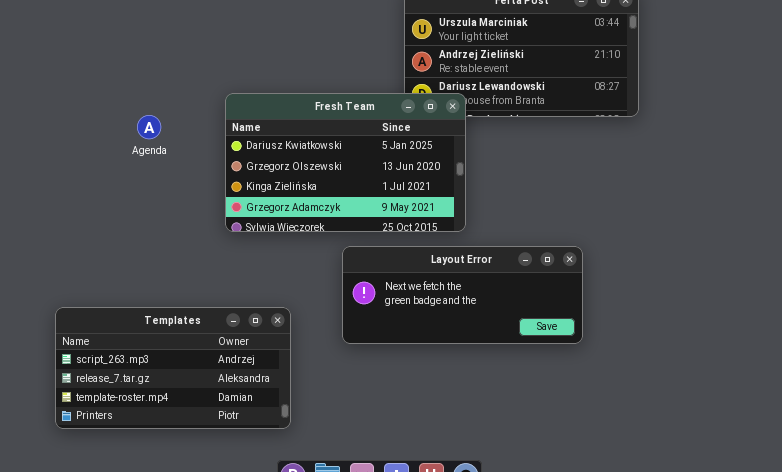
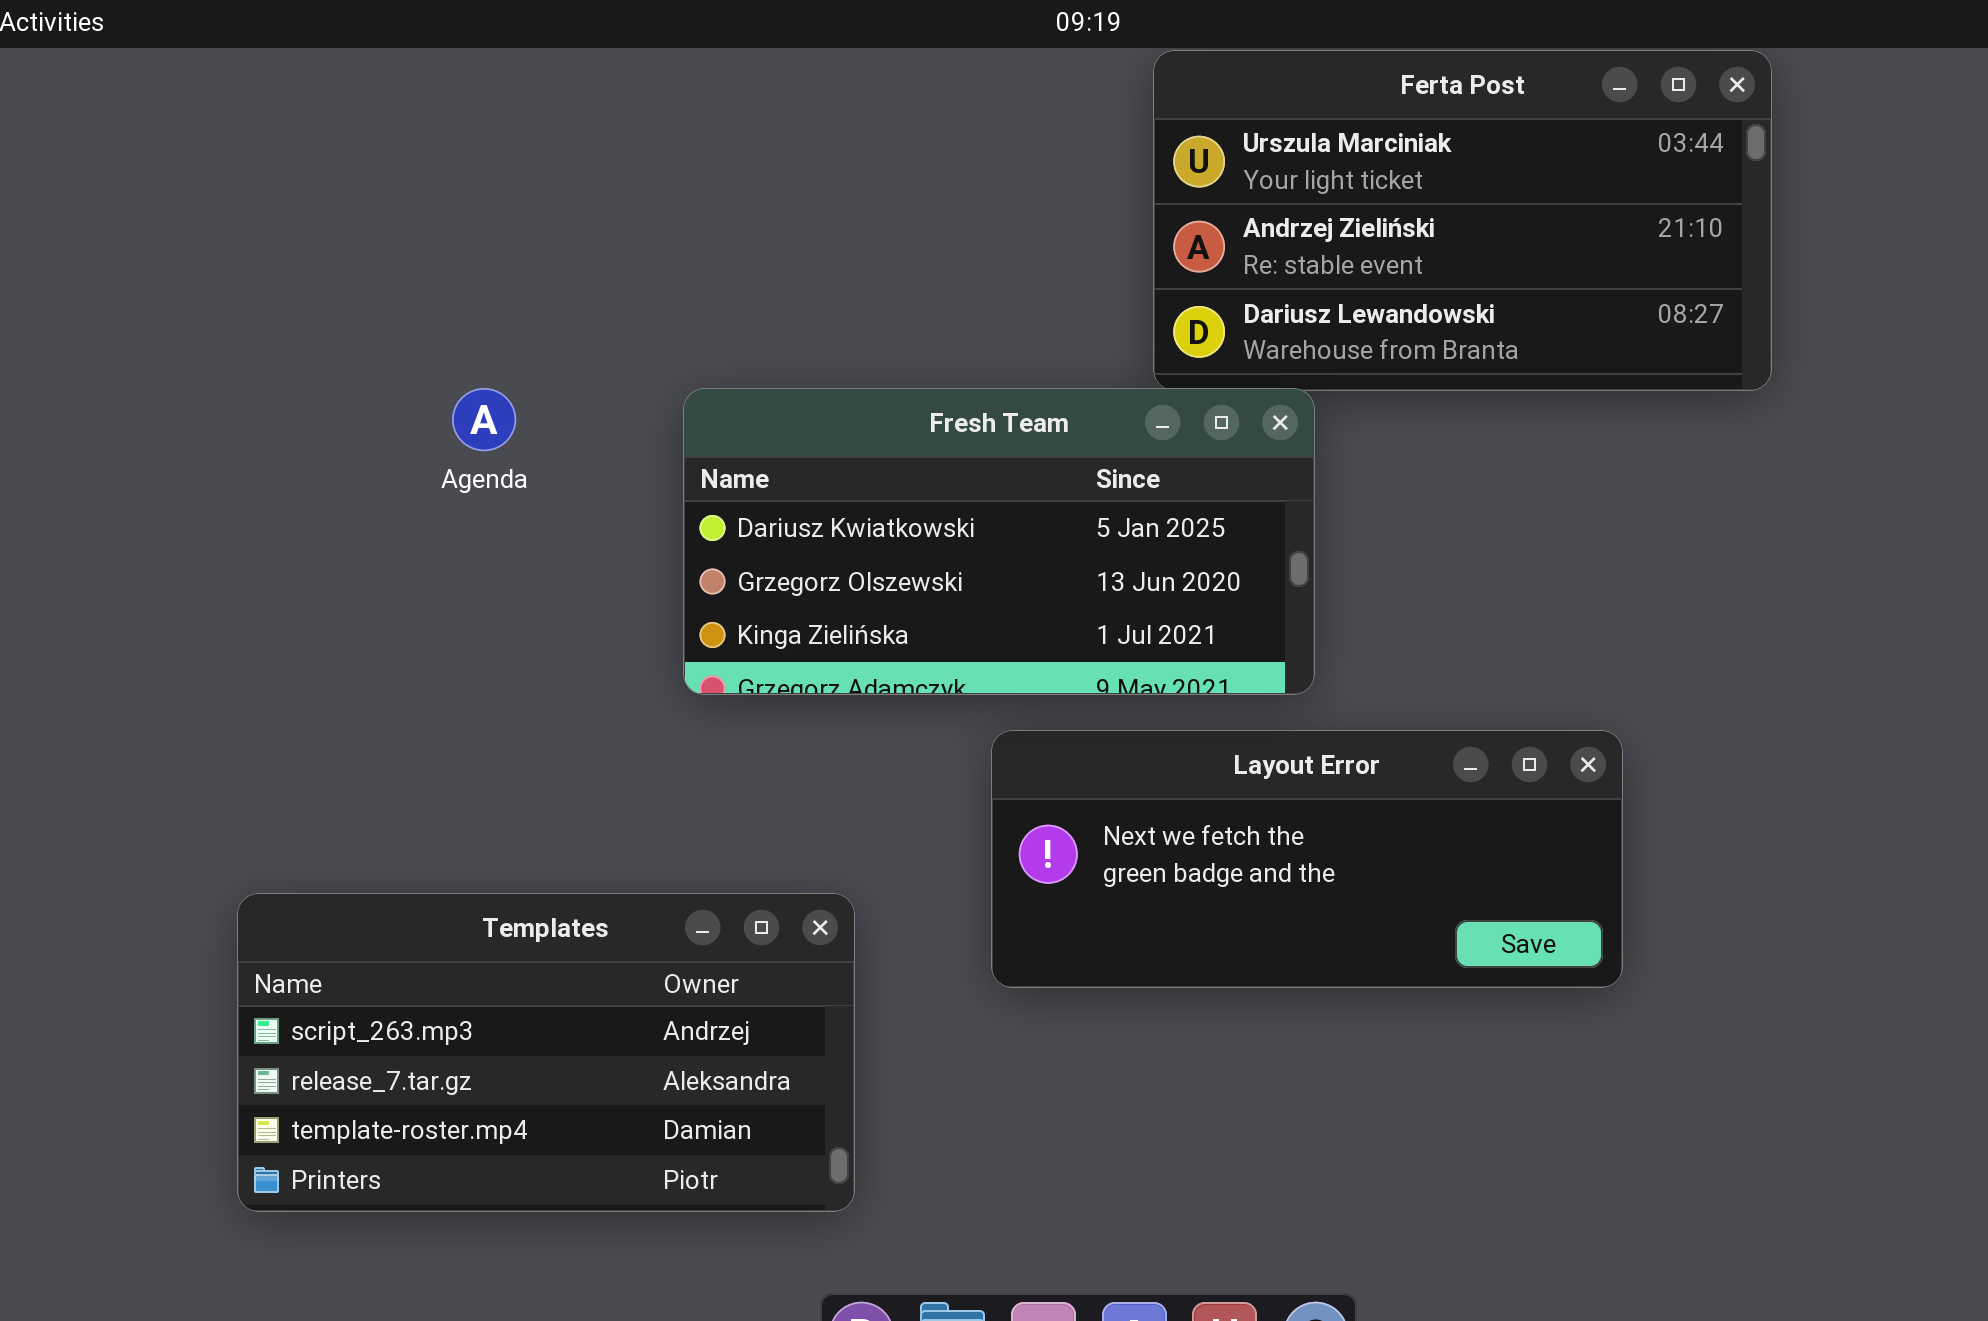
Fresh Team: [225,93,466,232] -> [683,388,1315,695], resized

